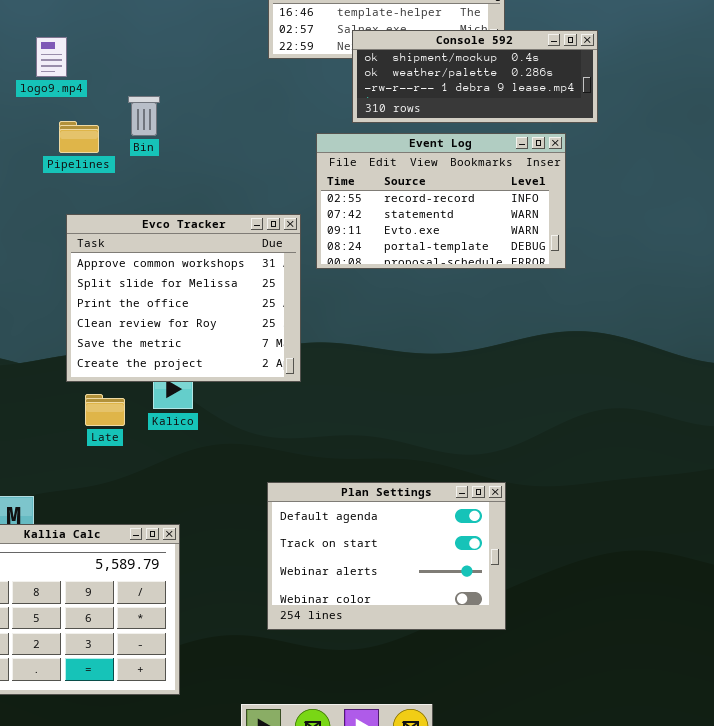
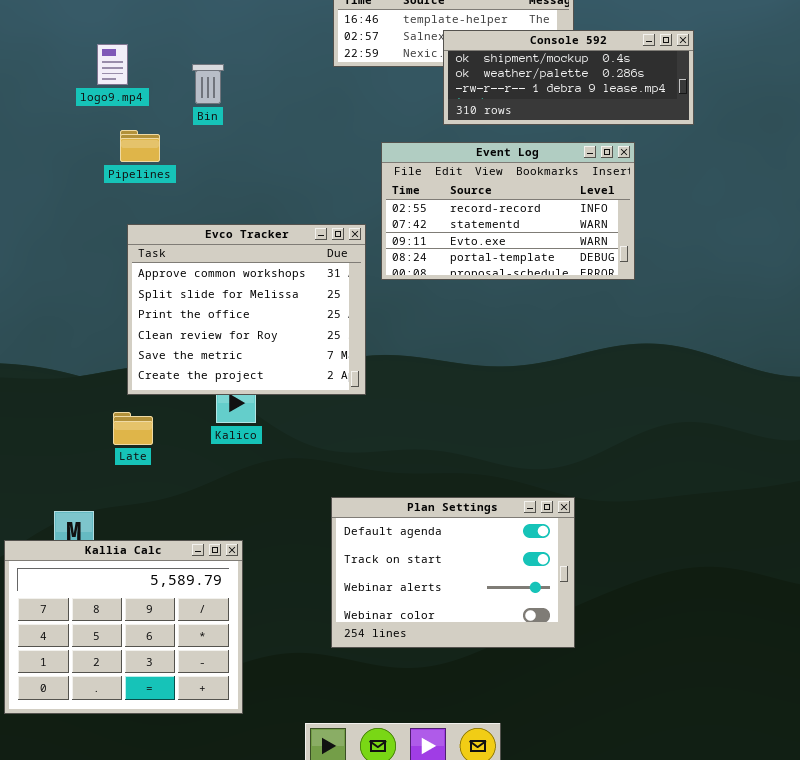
Console 592: [352,30,598,123] -> [443,30,694,125], moved
Bin: [128,96,160,136] -> [192,64,224,104], moved
Late: [85,394,125,426] -> [113,412,153,445], moved

